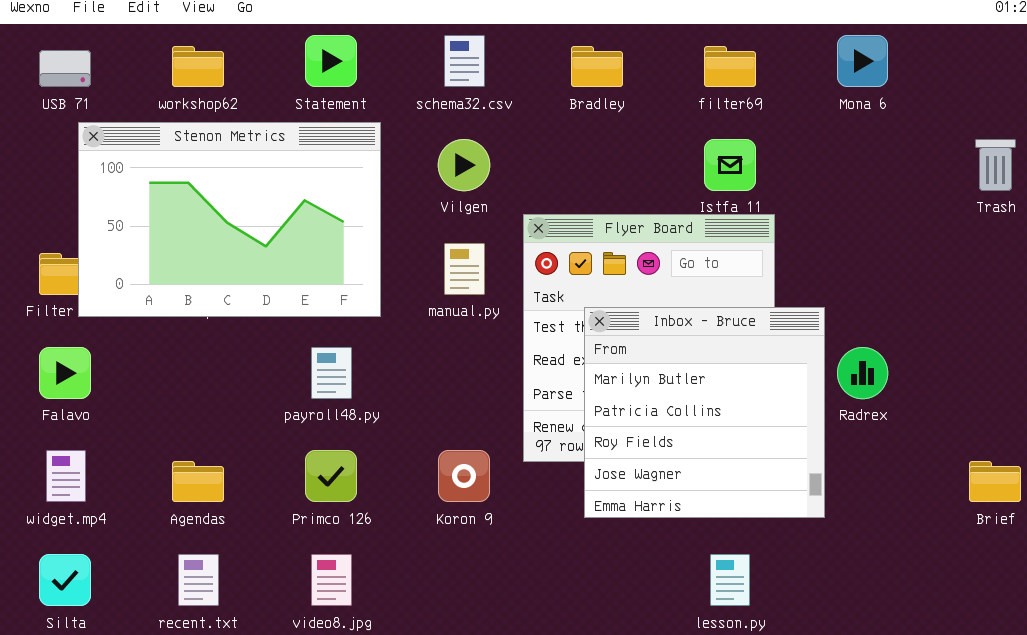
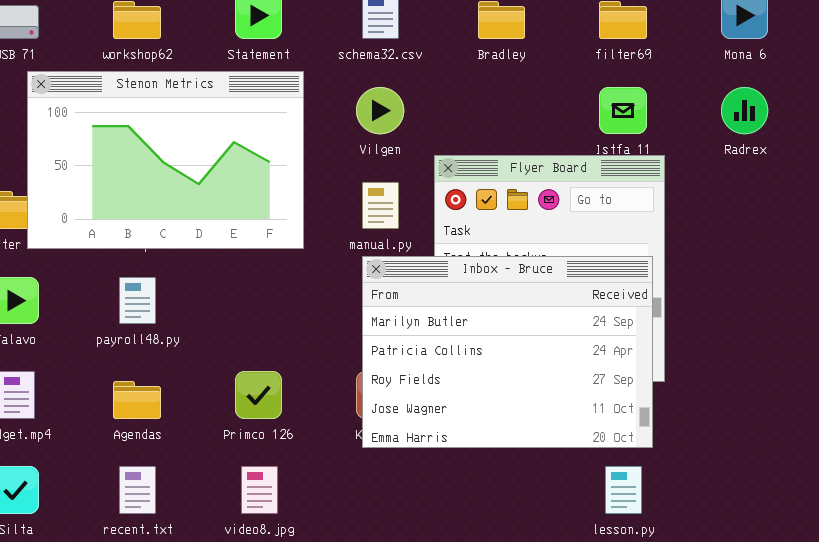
Inbox - Bruce: [584,307,825,518] -> [362,256,653,448], moved, resized
payroll48.py: [311,347,352,399] -> [119,277,156,324], moved
Radrex: [837,347,888,399] -> [721,87,768,134], moved

